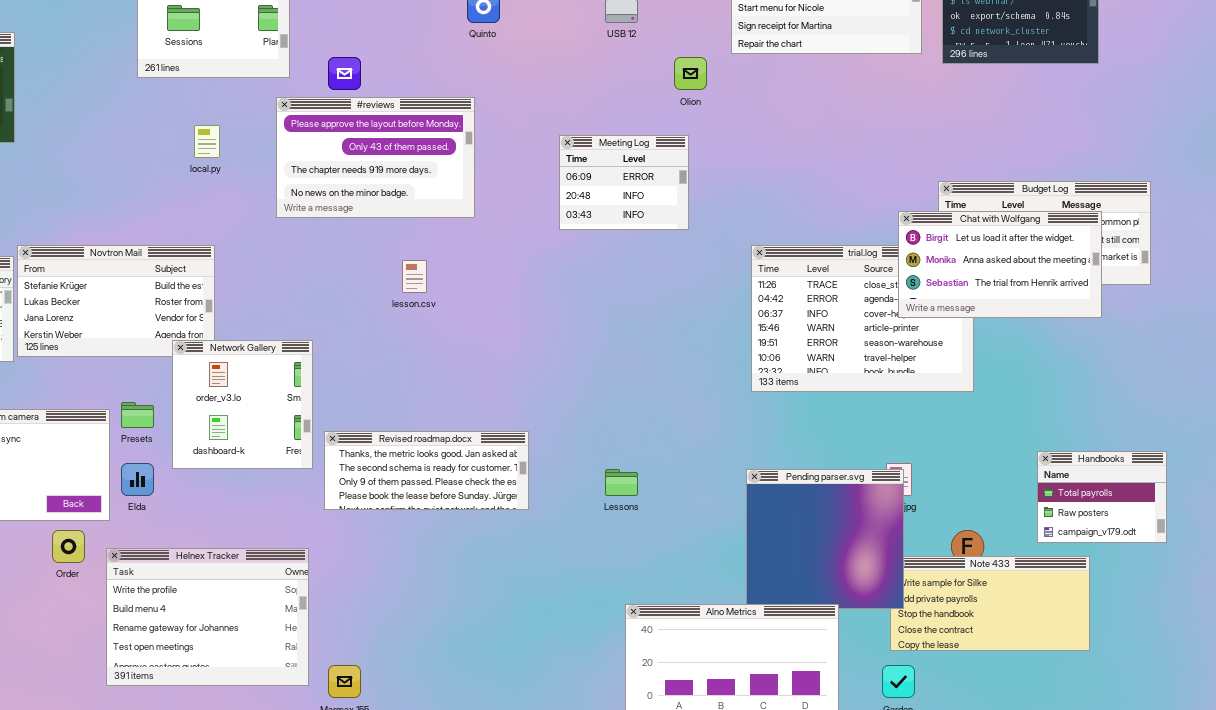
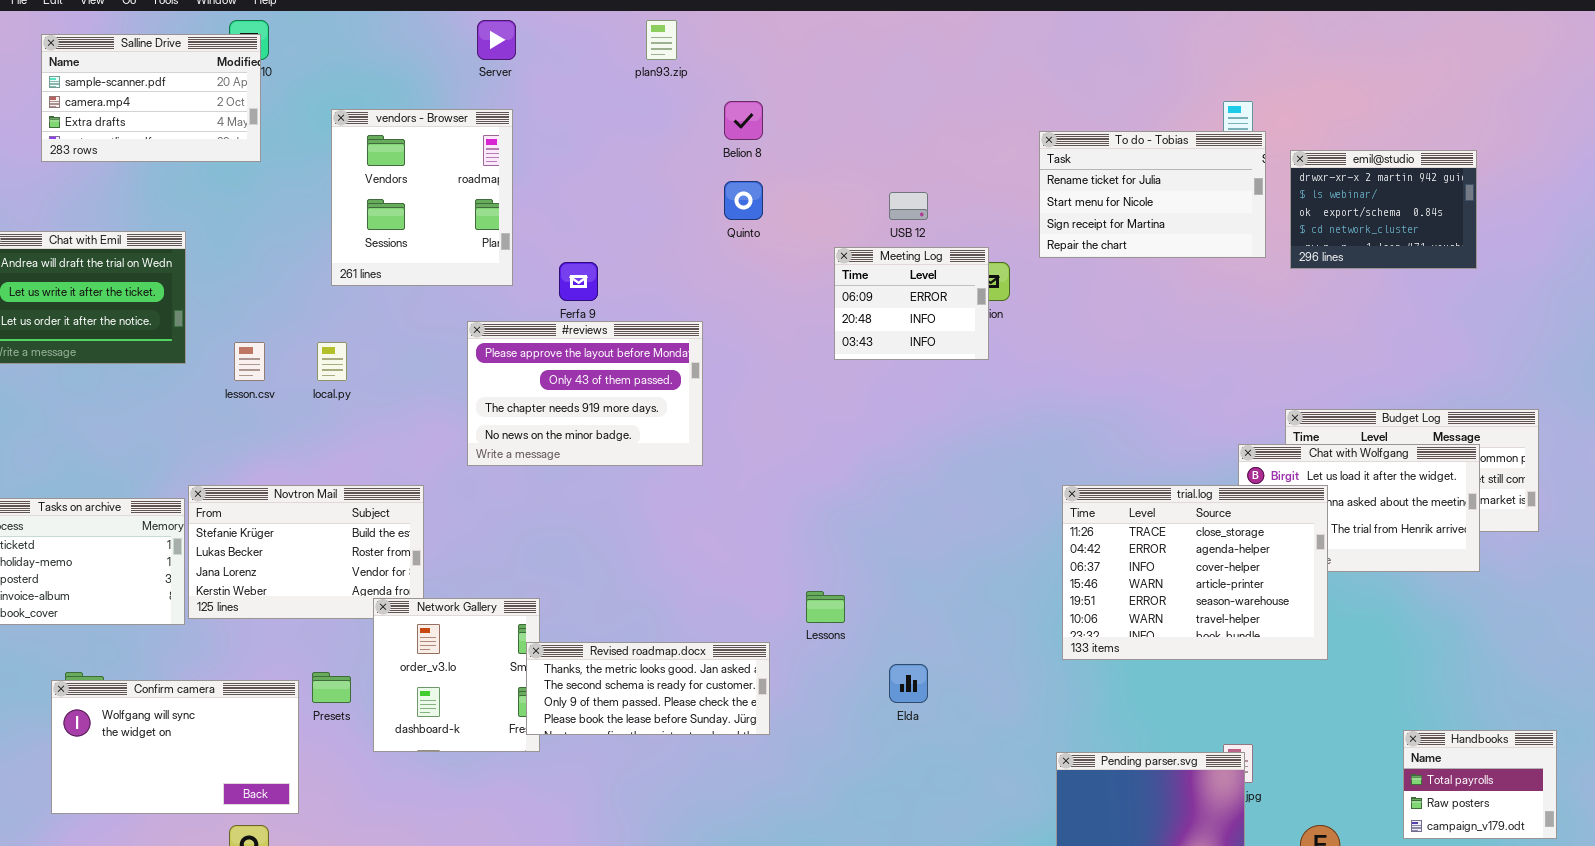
#reviews: [276,97,475,218] -> [467,321,703,466], moved
local.py: [194,125,220,158] -> [317,342,347,381], moved
Meeting Log: [559,135,689,230] -> [834,247,989,360], moved
trial.log: [751,245,974,392] -> [1062,485,1328,660], raised
lesson.csv: [402,260,427,293] -> [234,342,265,381], moved
Revised roadmap.docx: [324,431,529,510] -> [526,642,770,735], moved
Elda: [121,463,154,496] -> [889,664,928,703], moved
Lessons: [605,469,638,496] -> [806,591,845,623], moved

